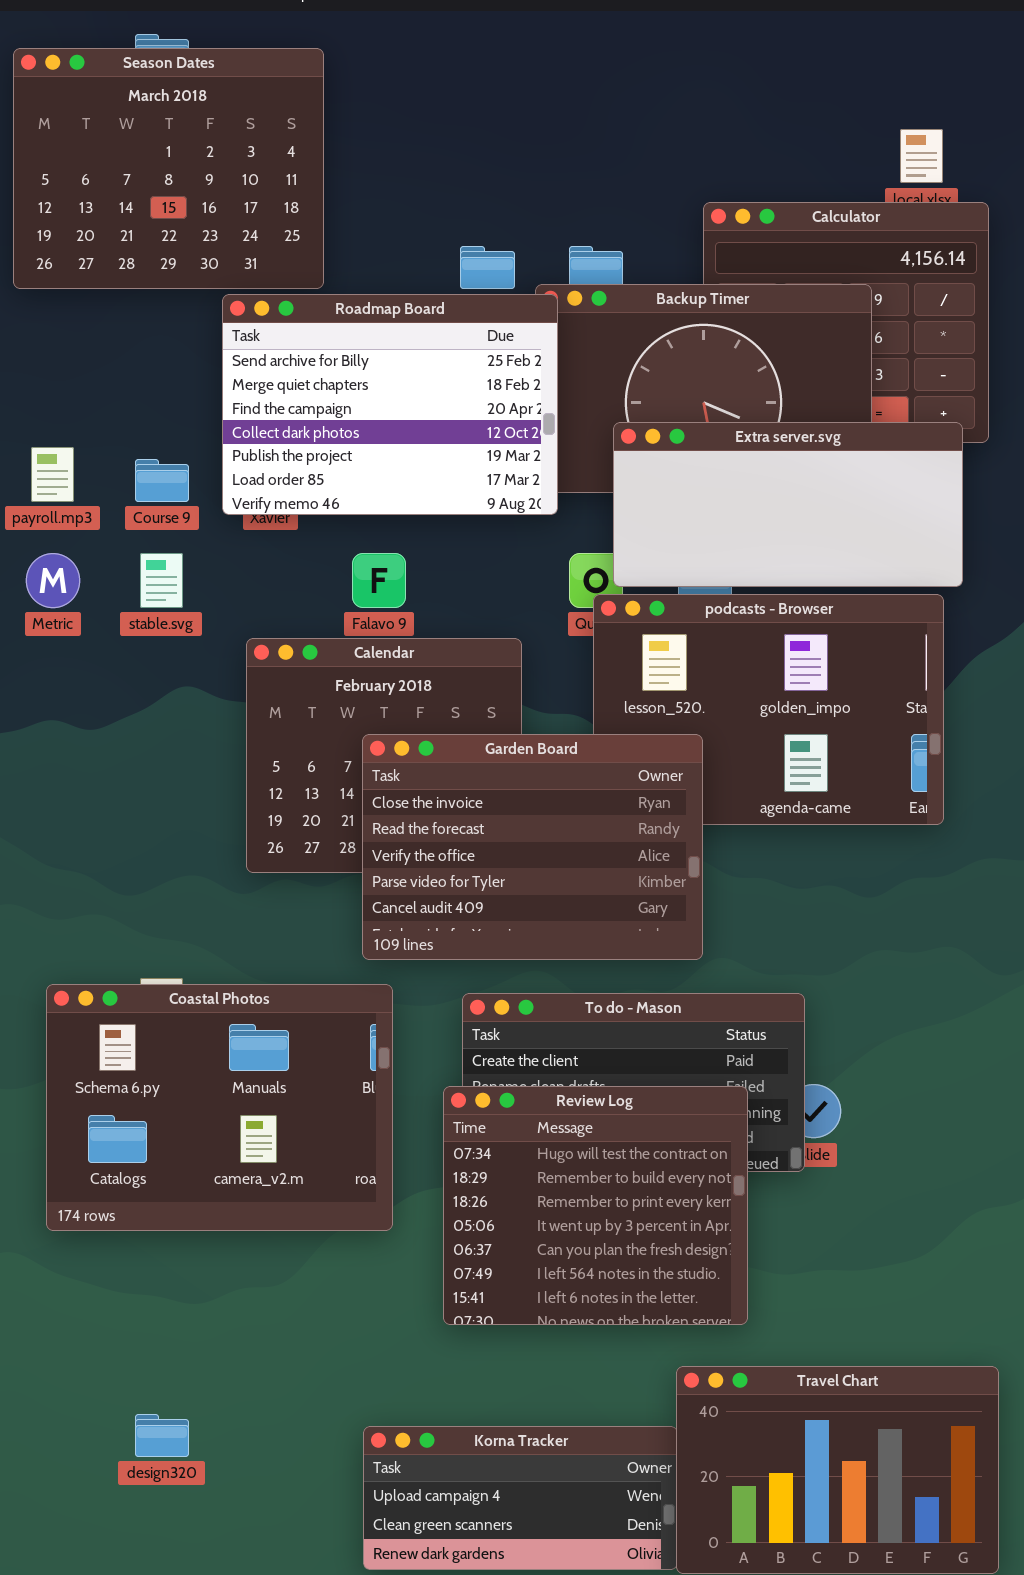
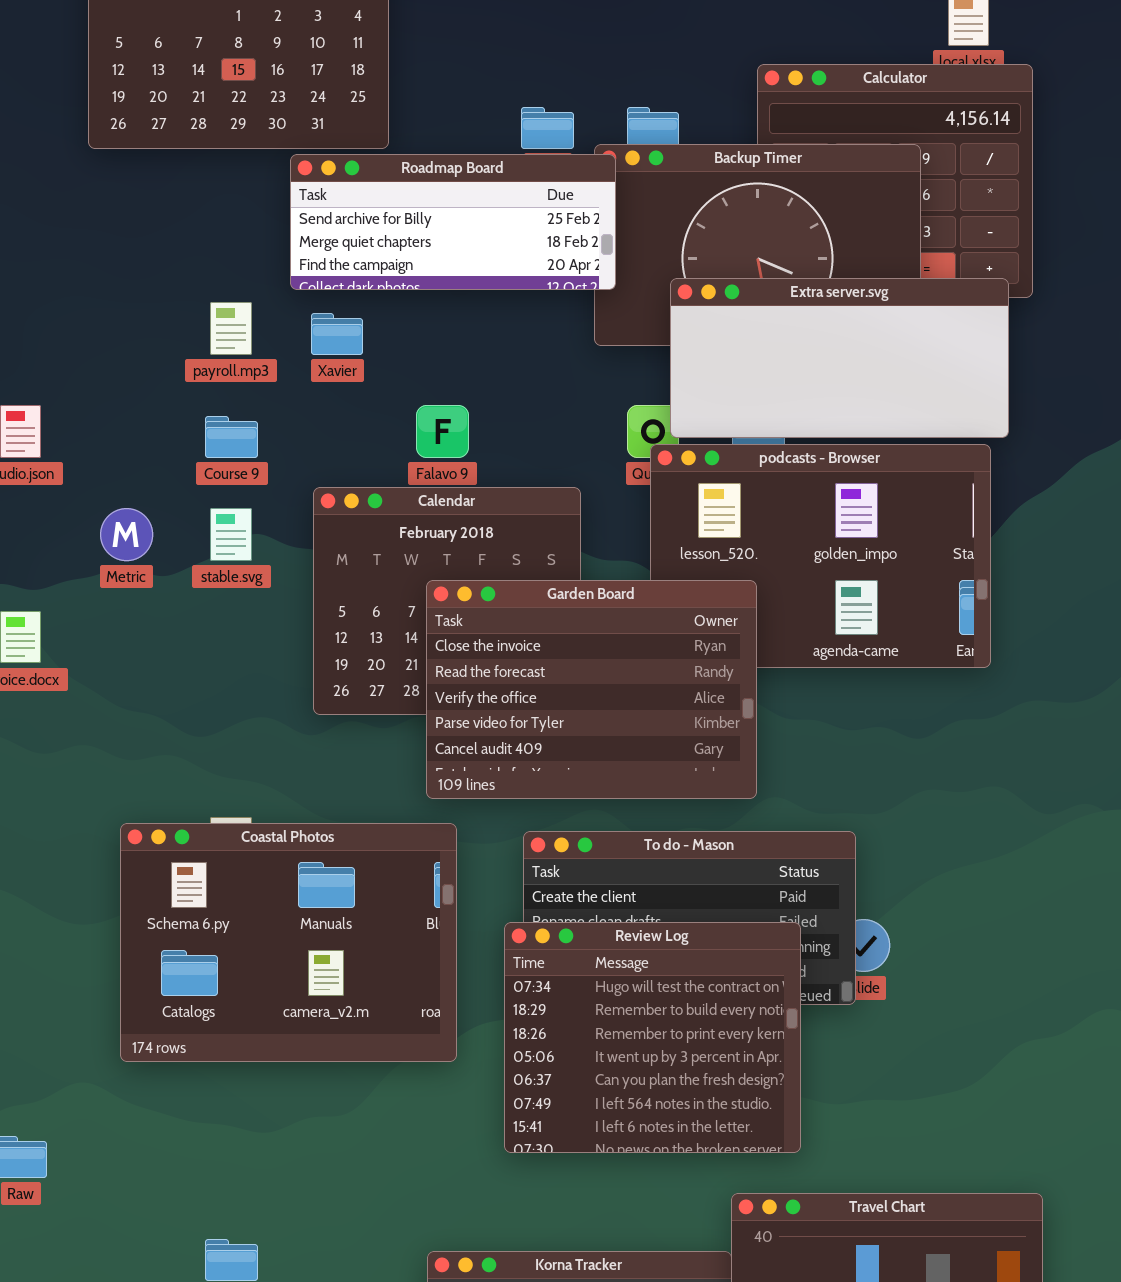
Roadmap Board: [222,294,558,515] -> [290,154,616,290], resized
payroll.mp3: [31,447,74,502] -> [210,302,252,355], moved
Course 9: [135,459,189,502] -> [205,416,258,458], moved
Metric: [26,553,80,608] -> [100,508,153,561], moved
stable.svg: [140,553,183,608] -> [210,508,252,561], moved

